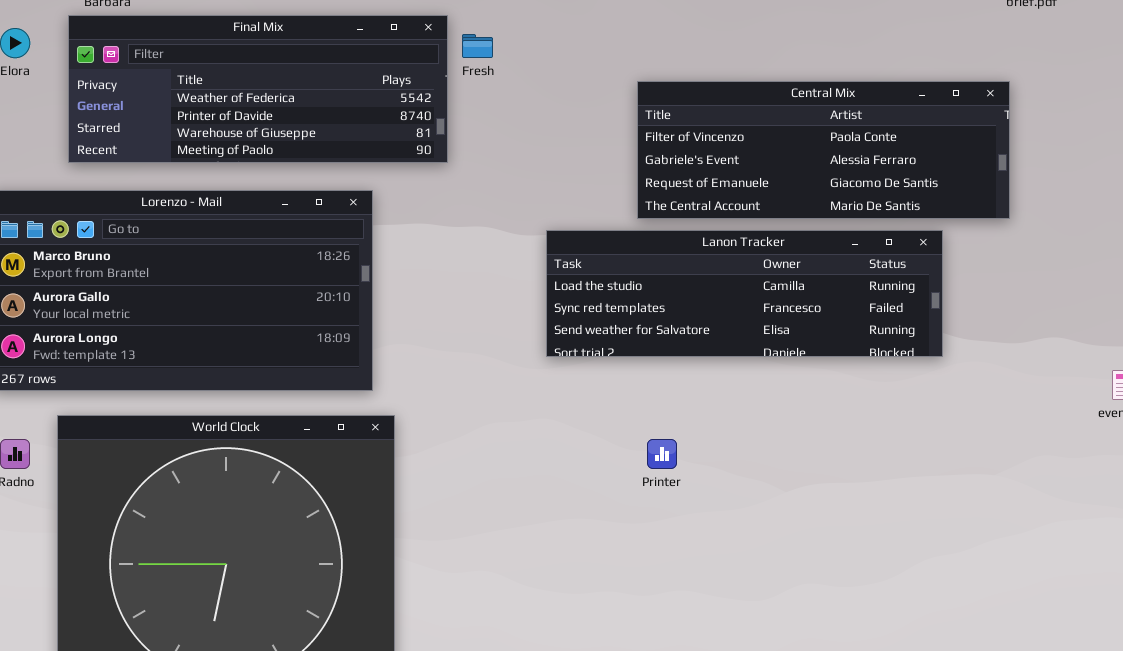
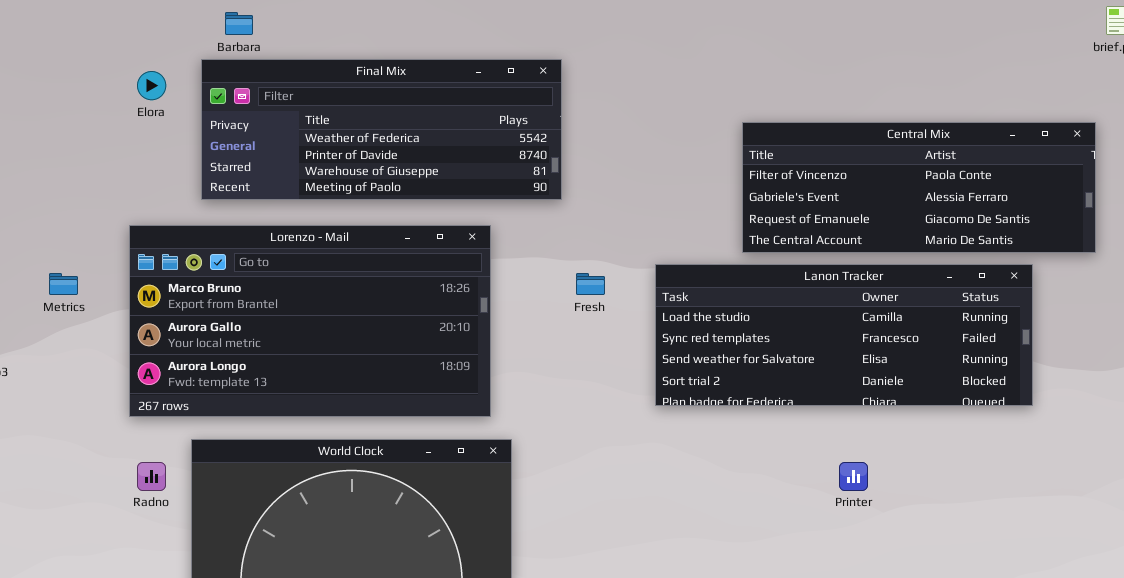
Fresh: [462,34,493,58] -> [576,273,605,295], moved
Lanon Tracker: [546,230,943,357] -> [655,264,1033,406], resized
Printer: [647,439,677,469] -> [839,462,868,491], moved

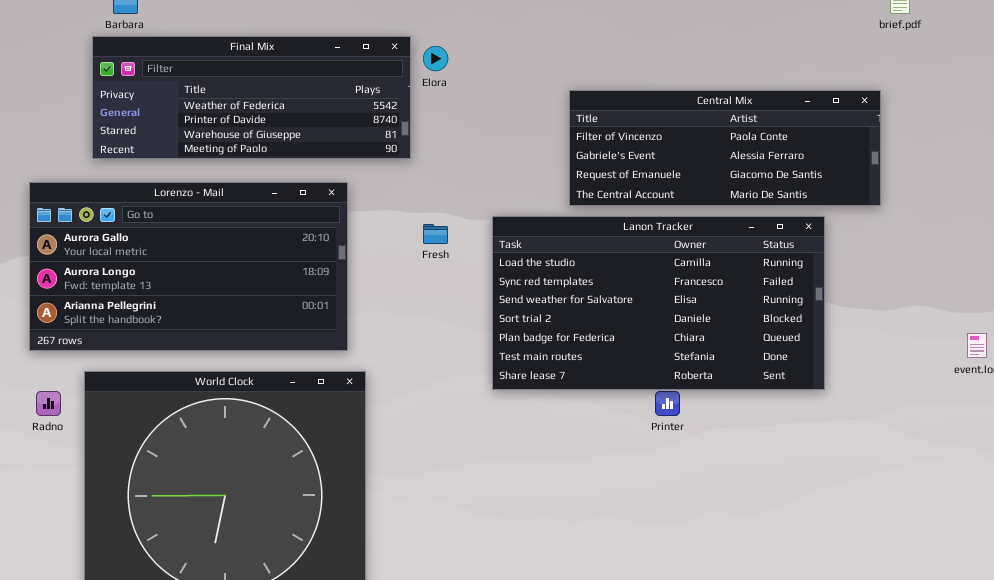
Elora: [137,71,166,100] -> [423,46,448,71], moved
Lorenzo - Mail: [129,225,491,417] -> [29,182,348,351], scrolled down 1 row
Lanon Tracker: [655,264,1033,406] -> [492,216,825,390], resized

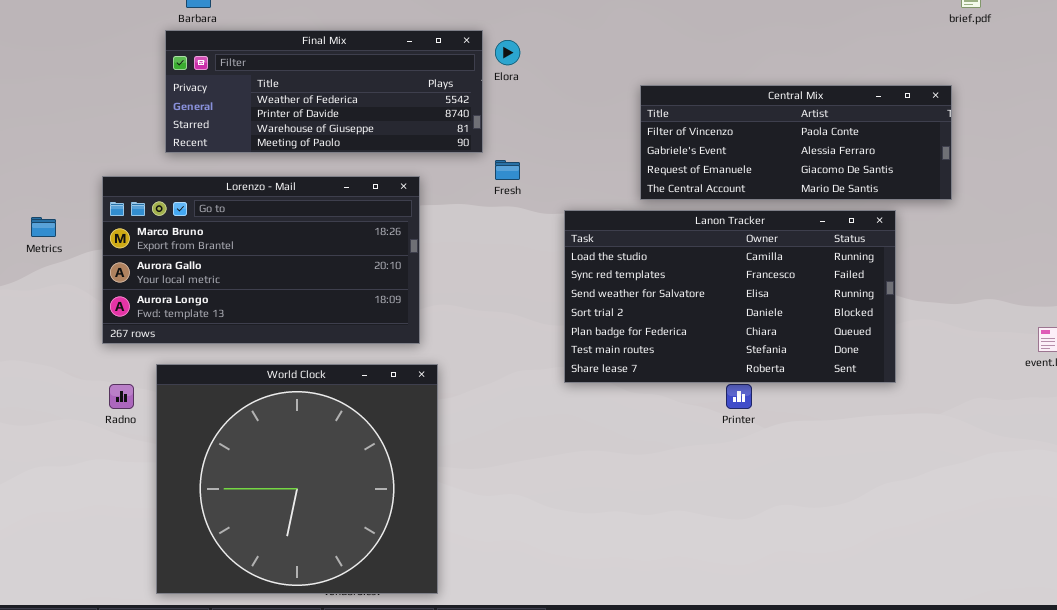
Lorenzo - Mail: [29,182,348,351] -> [102,176,420,344], scrolled up 1 row
Fresh: [423,224,448,244] -> [495,160,520,180], moved

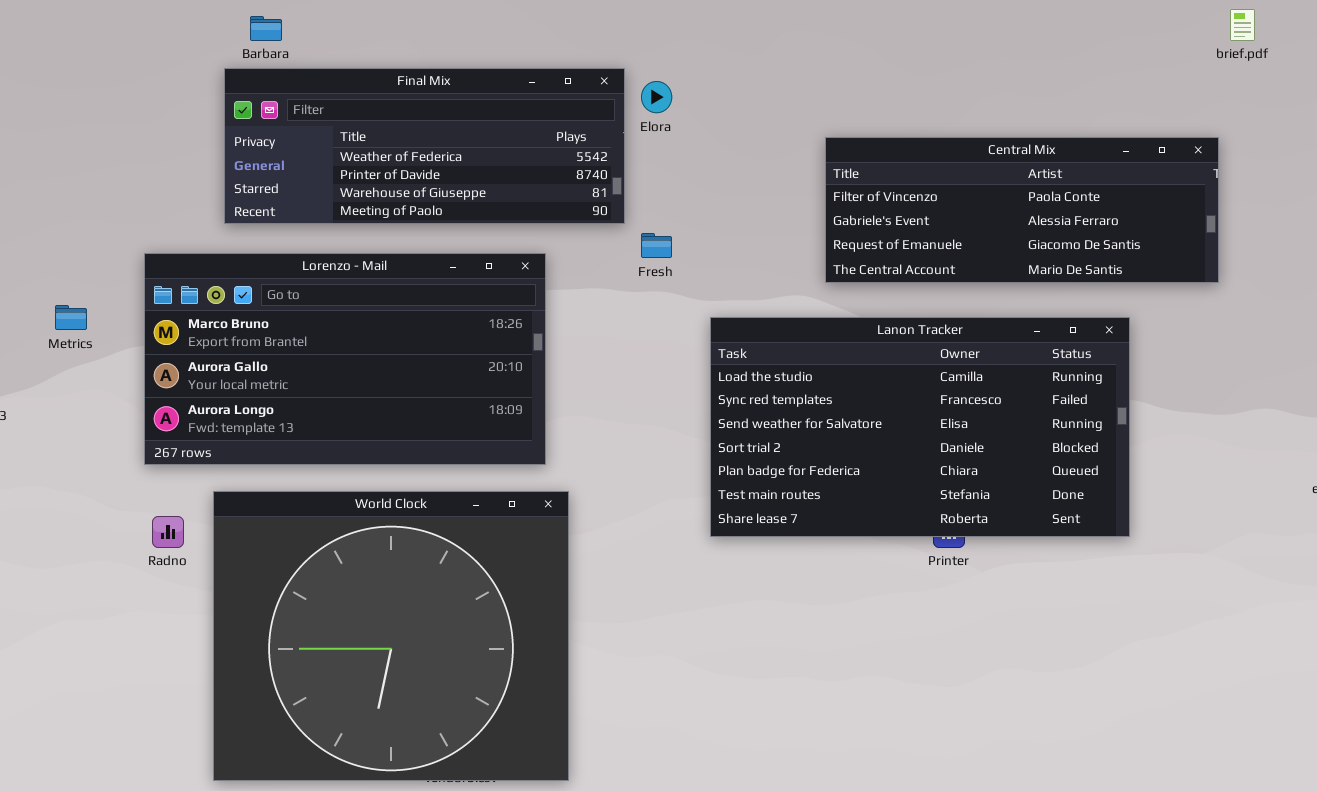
Lanon Tracker: [564,210,896,383] -> [710,317,1130,537], moved

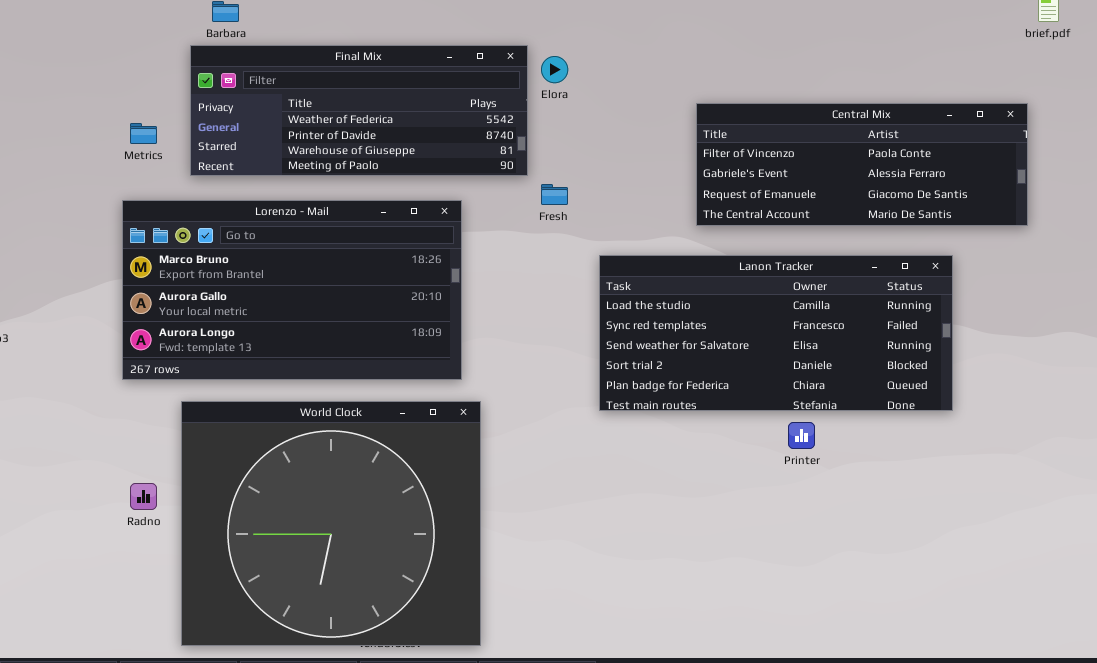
Metrics: [55,305,87,330] -> [130,123,157,144], moved
Lanon Tracker: [710,317,1130,537] -> [599,255,953,411], resized
Radno: [152,516,184,548] -> [130,483,157,510], moved

